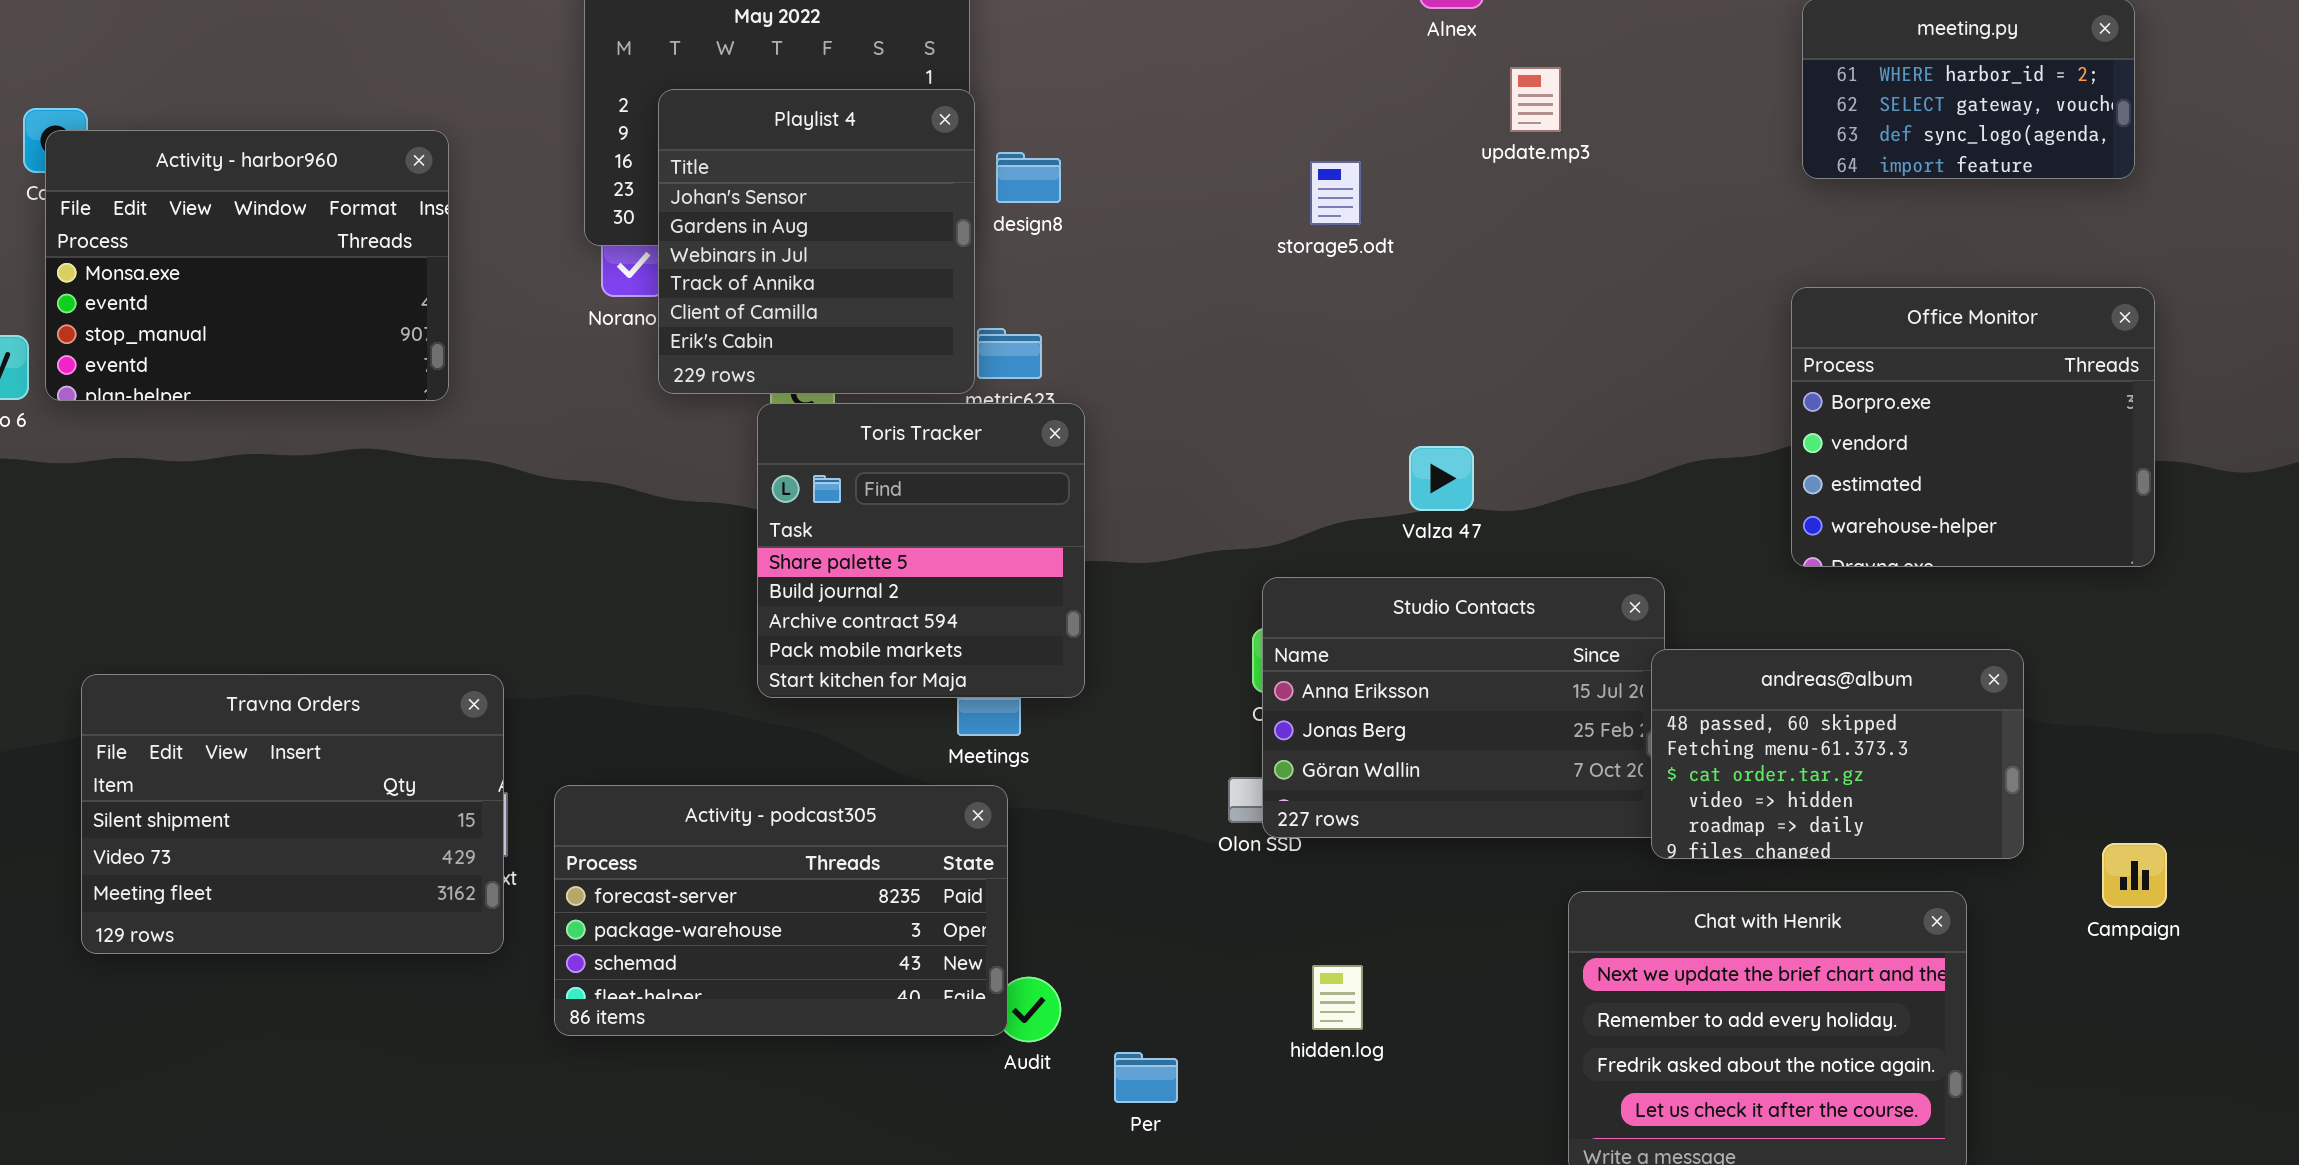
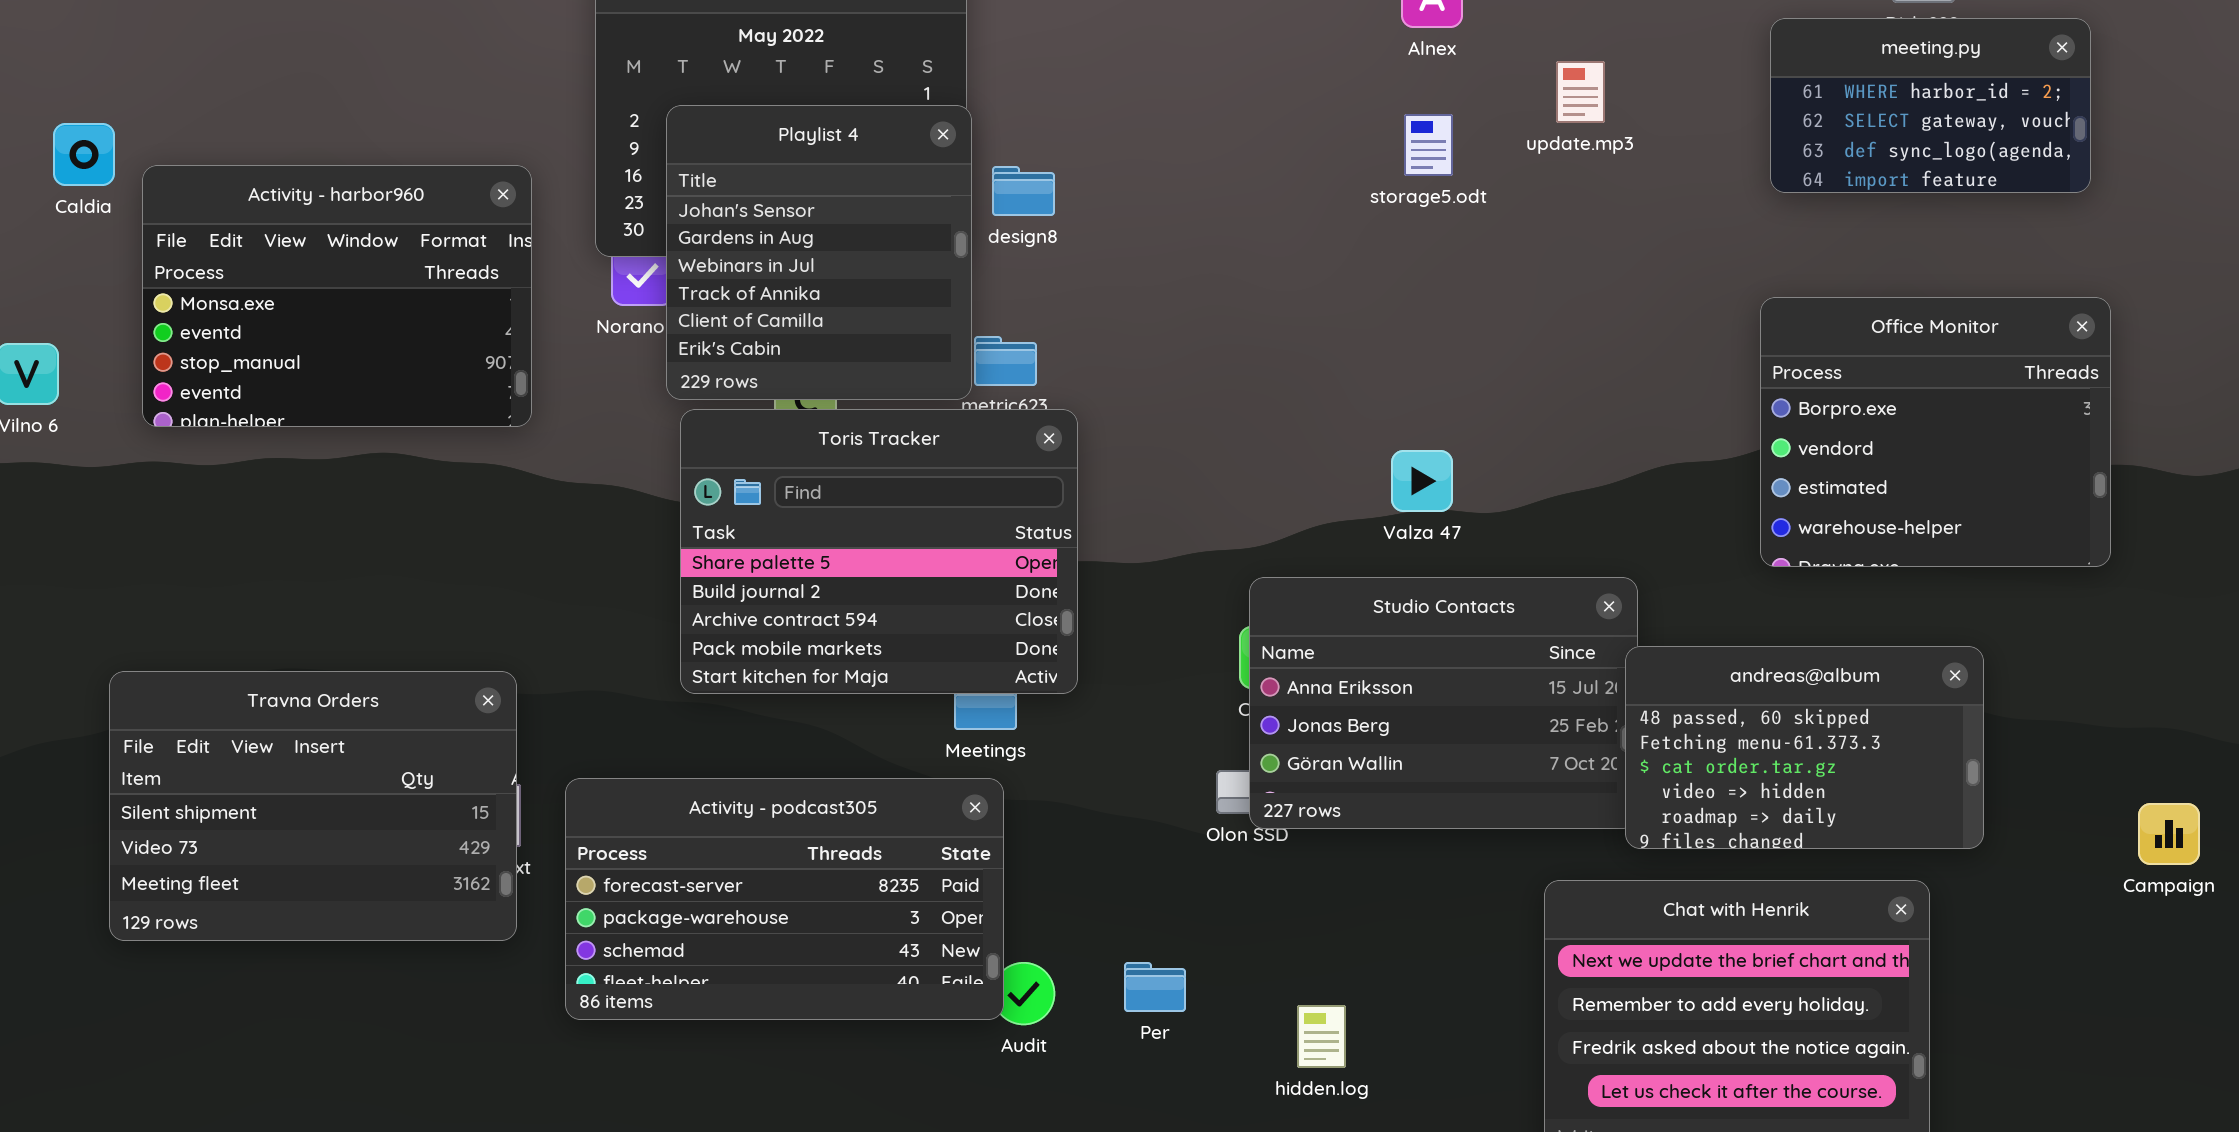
update.mp3: [1510,67,1561,132] -> [1556,61,1605,123], moved
Activity - harbor960: [45,130,449,401] -> [142,165,532,427], moved
storage5.odt: [1310,161,1361,225] -> [1404,114,1453,176], moved
Toris Tracker: [757,403,1085,698] -> [680,409,1078,694], resized
Campaign: [2102,843,2167,908] -> [2138,803,2200,865], moved
hidden.log: [1312,965,1363,1030] -> [1297,1005,1346,1068], moved
Per: [1114,1052,1178,1103] -> [1124,962,1186,1012], moved

